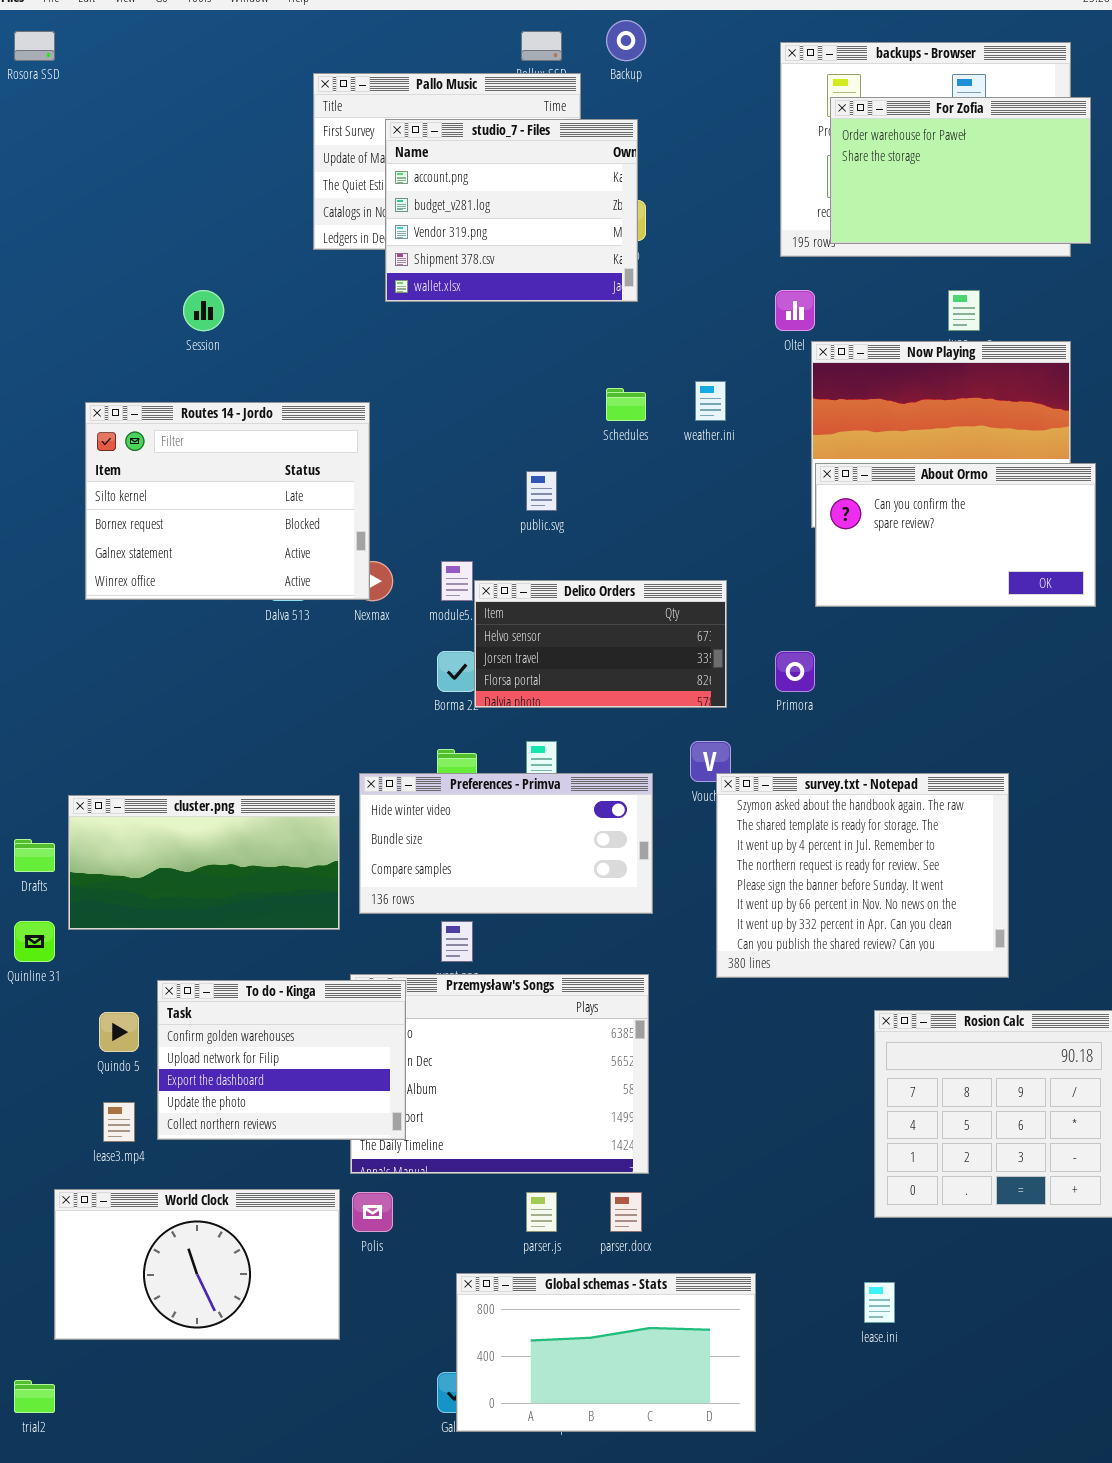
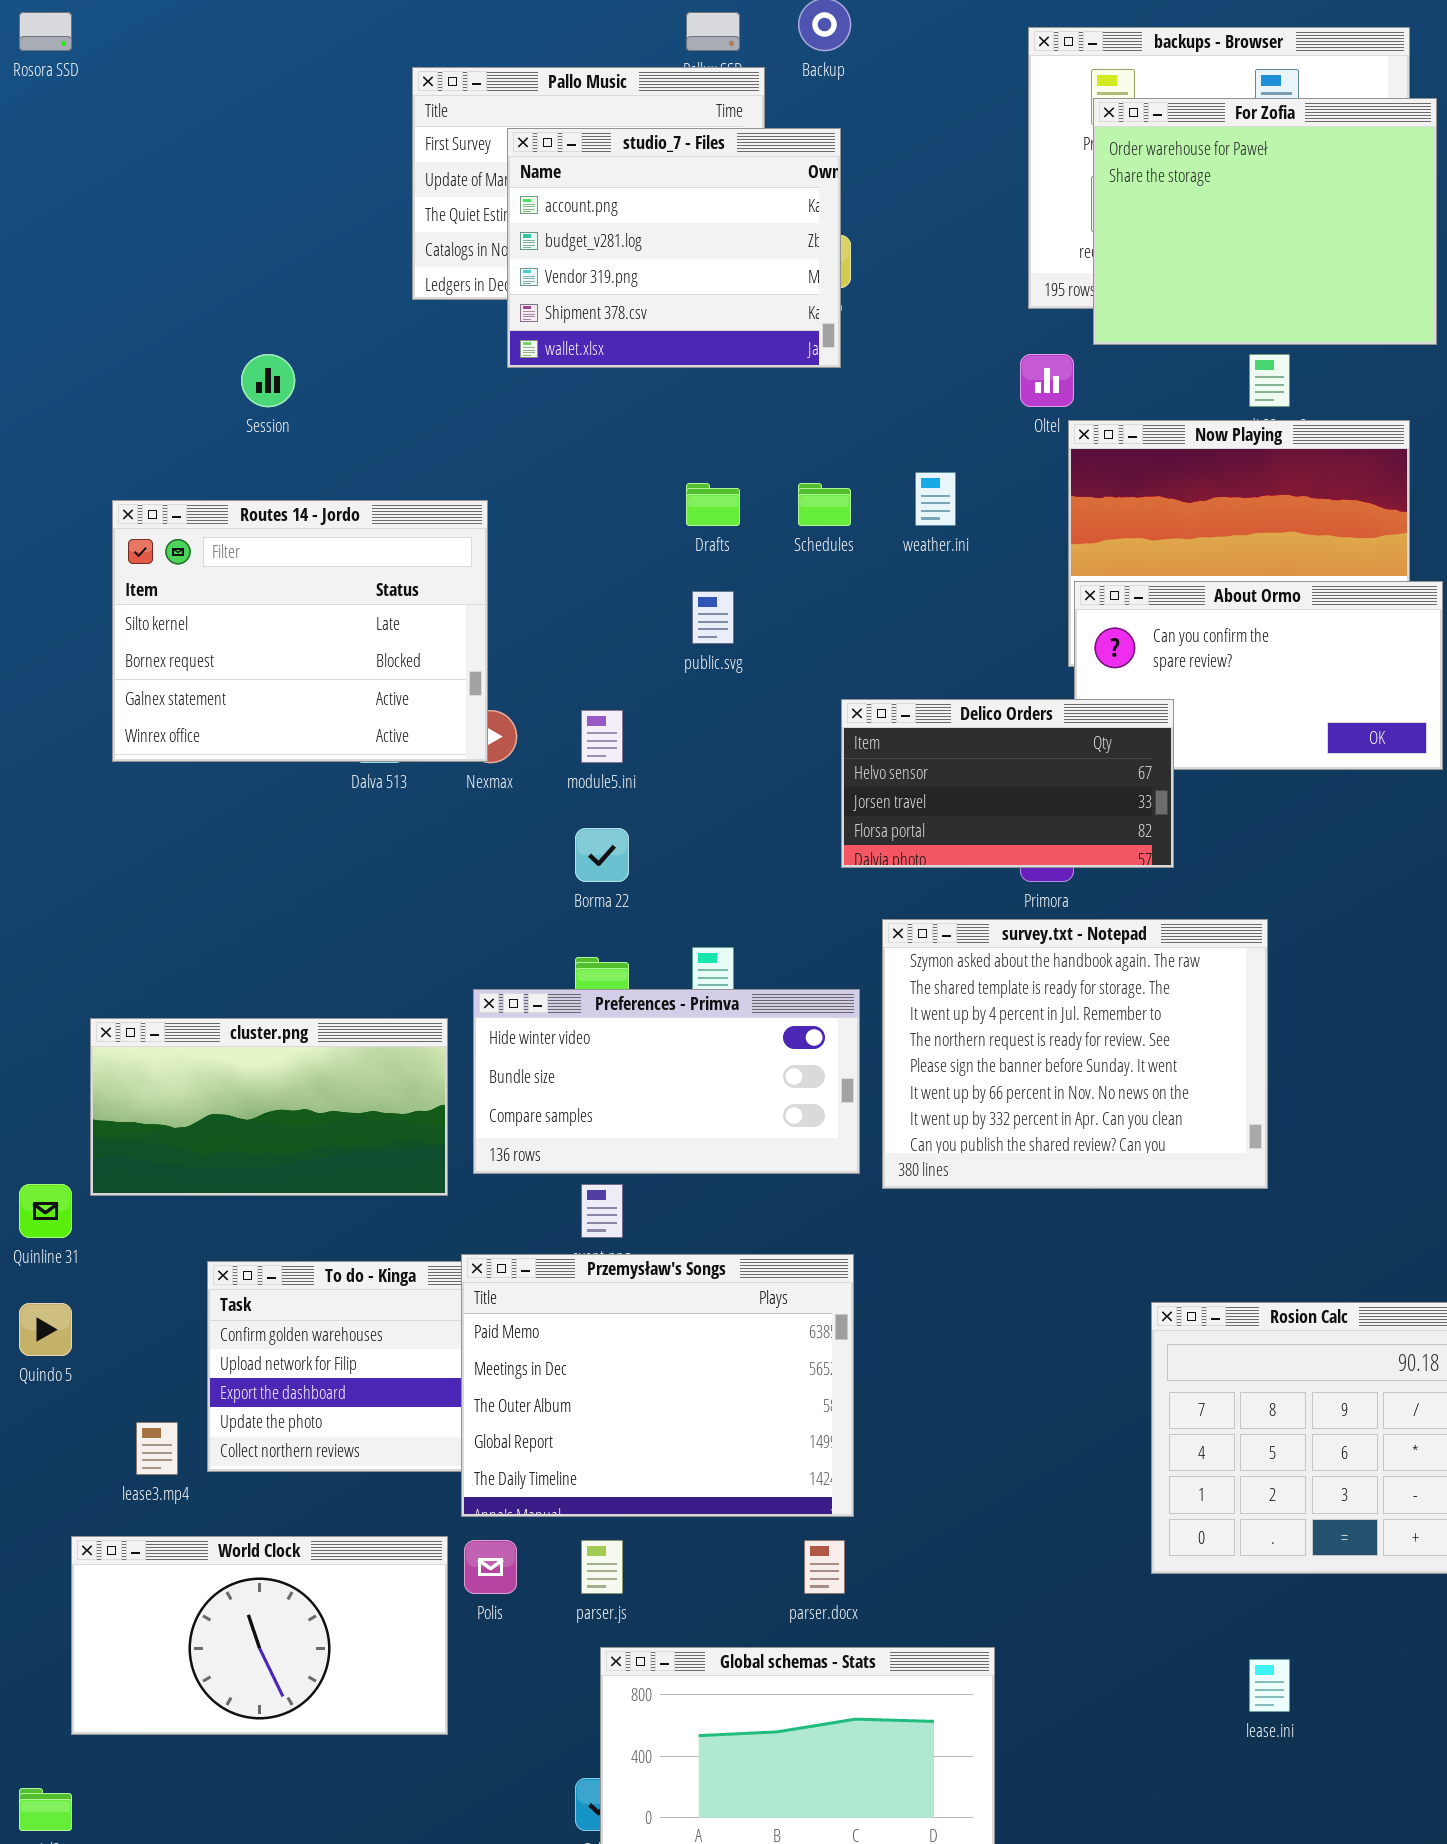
For Zofia: [830,97,1091,244] -> [1093,98,1437,345], resized
Delico Orders: [474,580,727,708] -> [841,699,1174,868], moved
survey.txt - Notepad: [716,773,1009,978] -> [882,919,1268,1189], moved
Drafts: [14,839,55,872] -> [686,483,740,526], moved
Przemysław's Songs: [350,974,649,1174] -> [461,1254,854,1517], raised
Quindo 5: [99,1012,139,1052] -> [19,1303,72,1356], moved
parser.js: [526,1192,557,1232] -> [581,1540,623,1594], moved
lease.ini: [864,1282,895,1323] -> [1249,1659,1290,1712], moved

